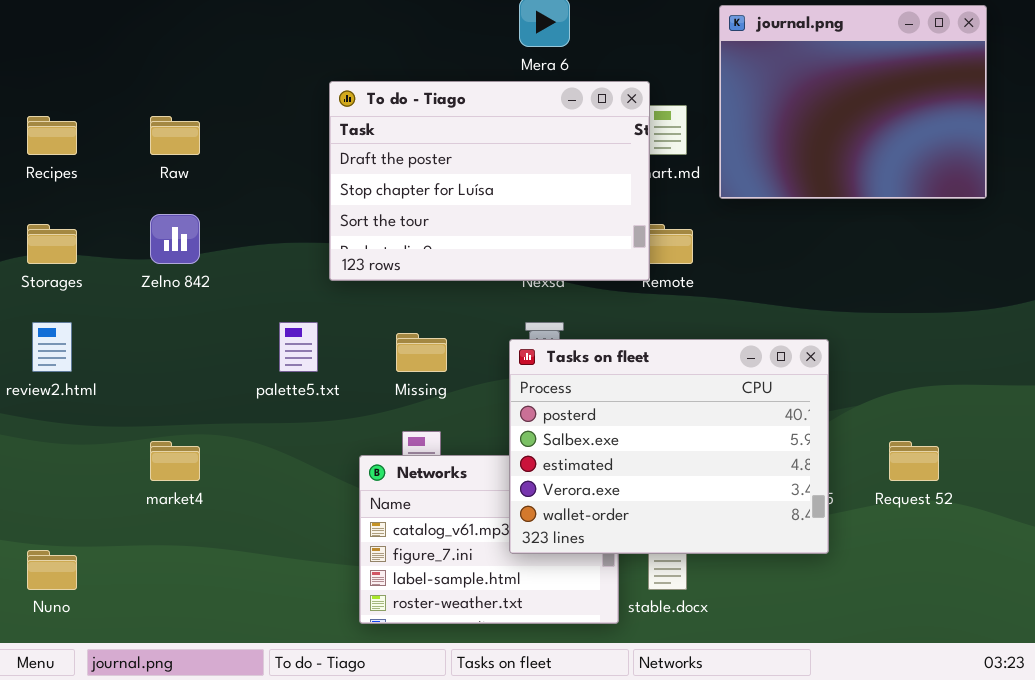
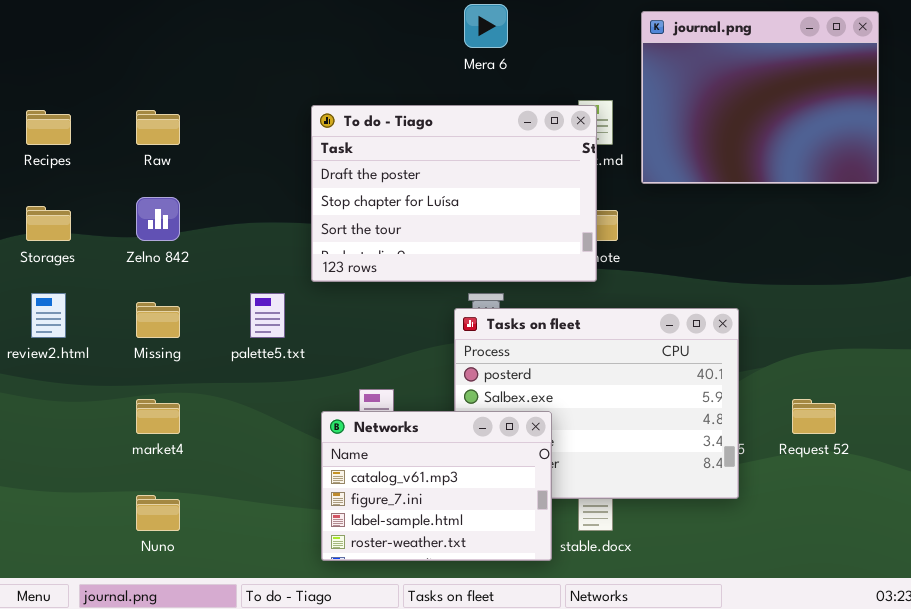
To do - Tiago: [329,81,650,281] -> [311,105,597,282], moved
Missing: [396,333,447,372] -> [136,302,180,338], moved
Networks: [359,455,619,624] -> [321,411,552,561], raised
Nuno: [27,550,77,590] -> [136,495,180,531], moved

